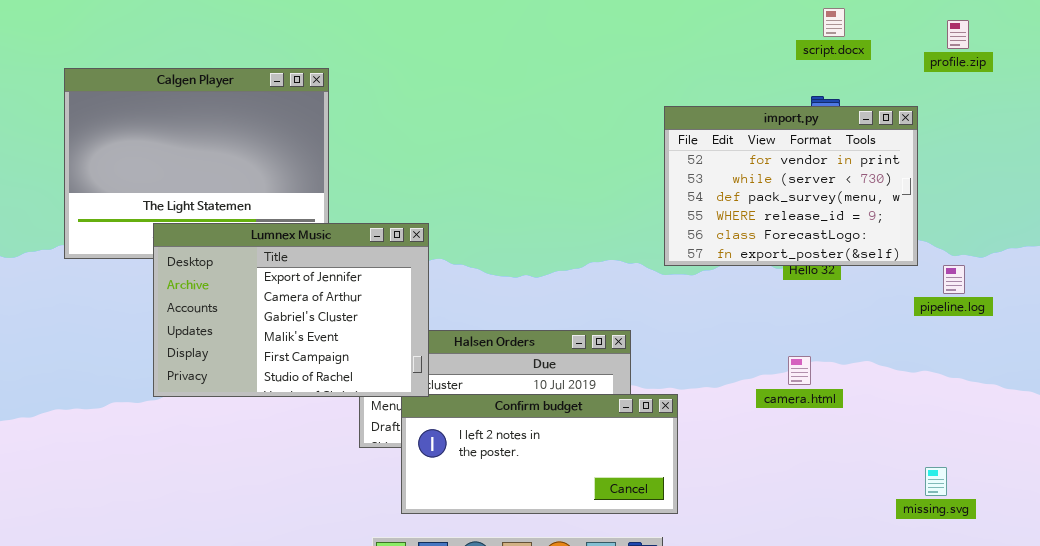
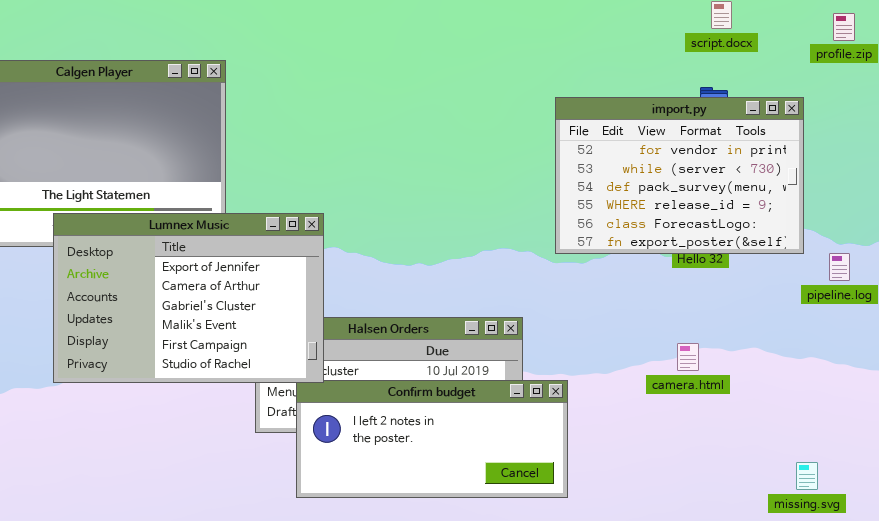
missing.svg: [925,467,947,496] -> [796,462,818,490], moved

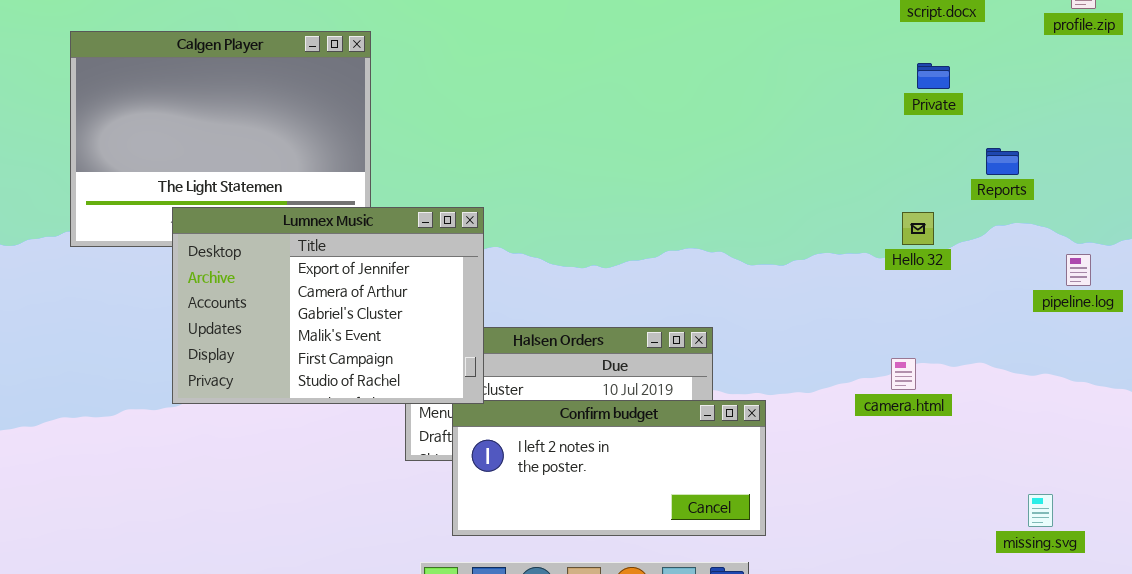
import.py: [555,97,804,254] -> none, closed

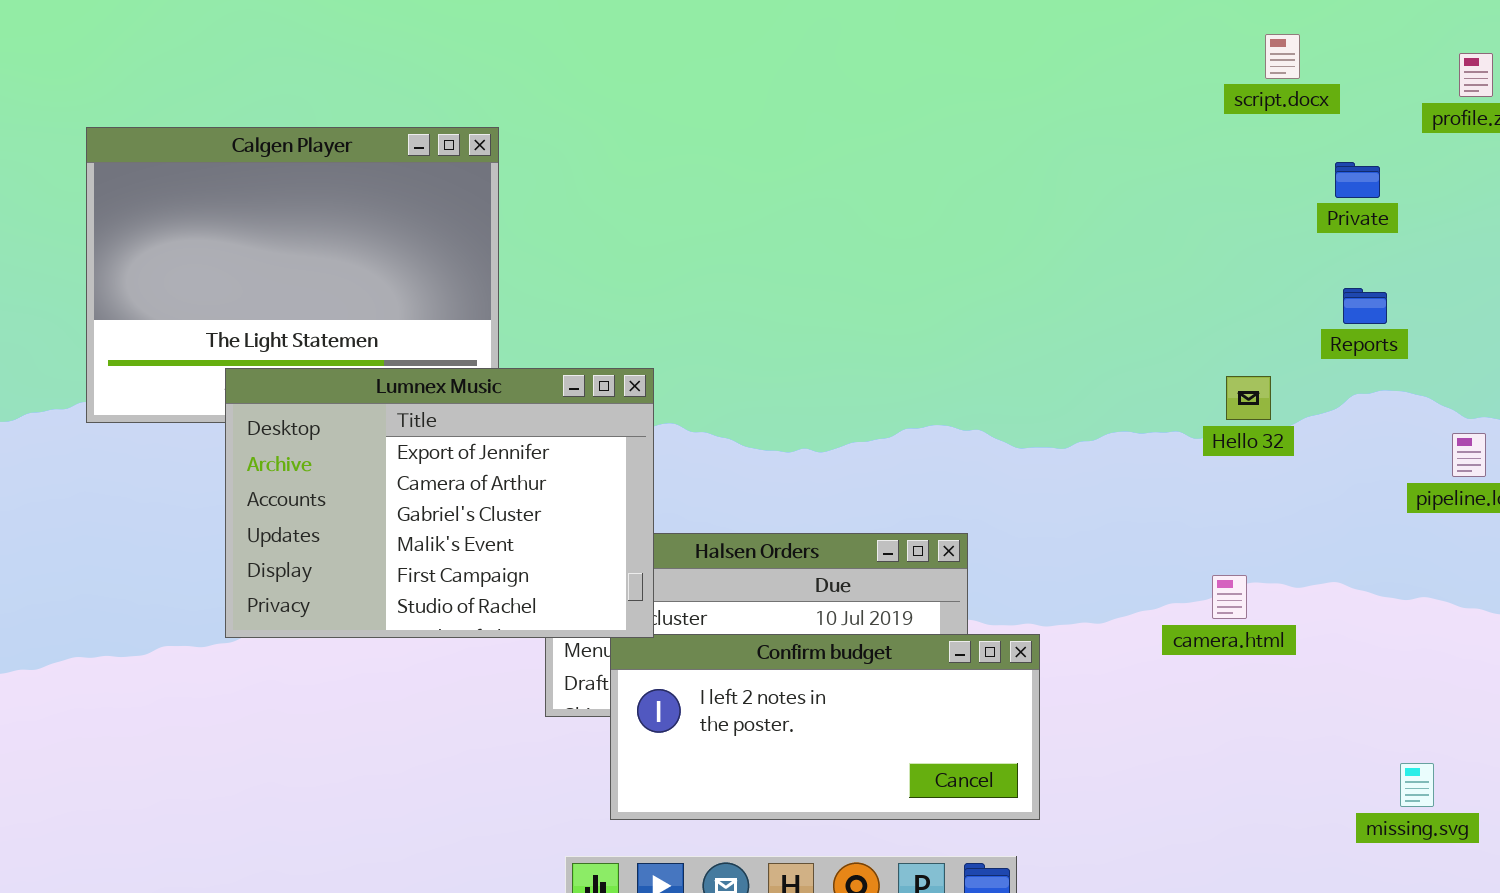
Private: [917,63,950,89] -> [1335,162,1380,198], moved

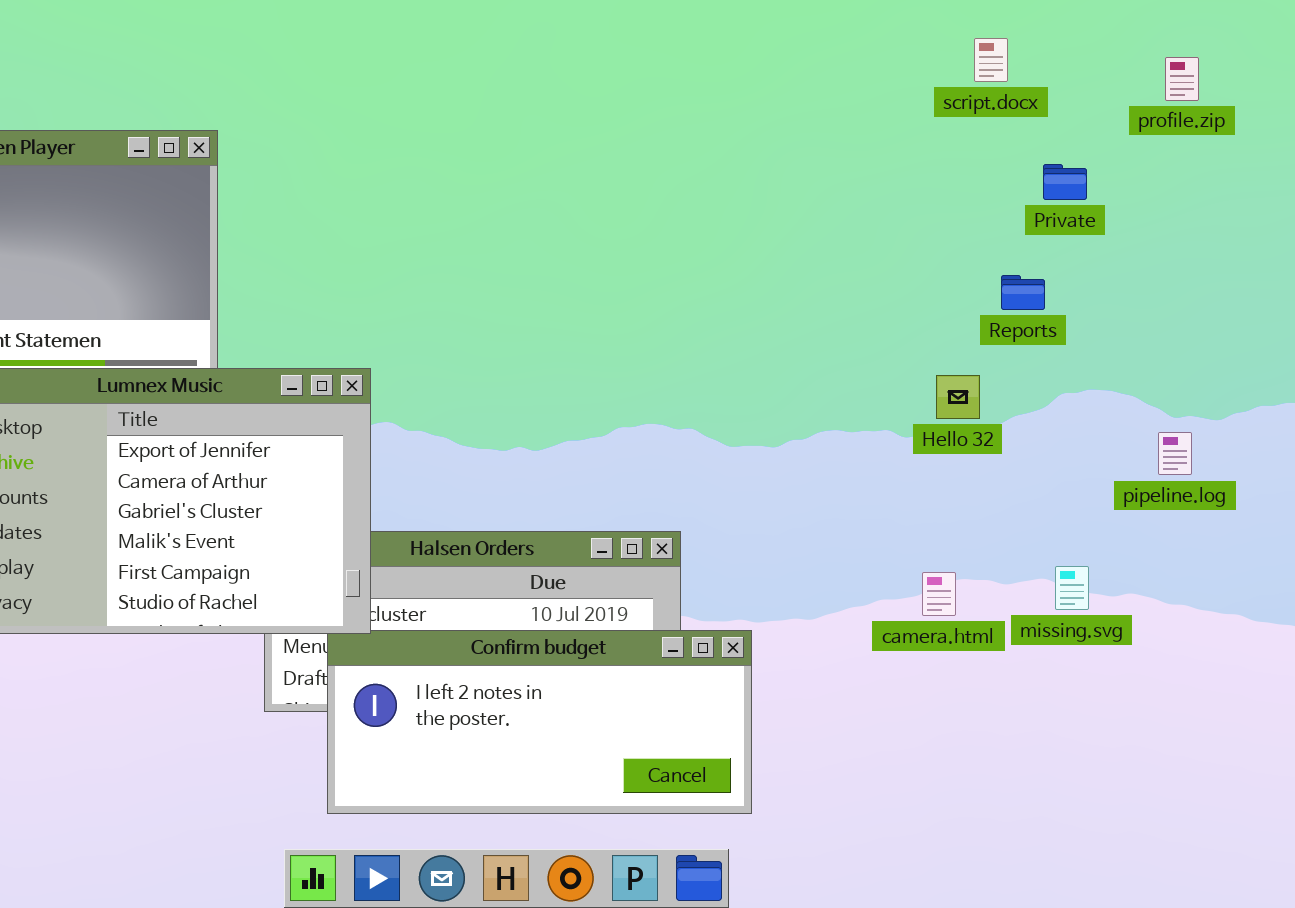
Reports: [1343,288,1387,324] -> [1001,275,1045,310], moved
missing.svg: [1400,763,1434,807] -> [1055,566,1089,610], moved

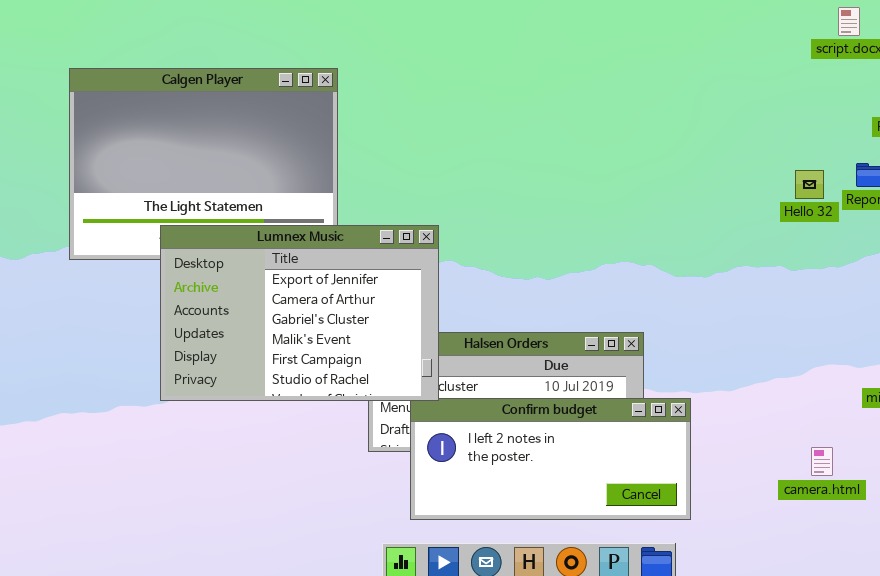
Hello 32: [936,375,980,419] -> [795,170,824,199], moved
camera.html: [922,572,956,616] -> [811,447,833,476], moved

